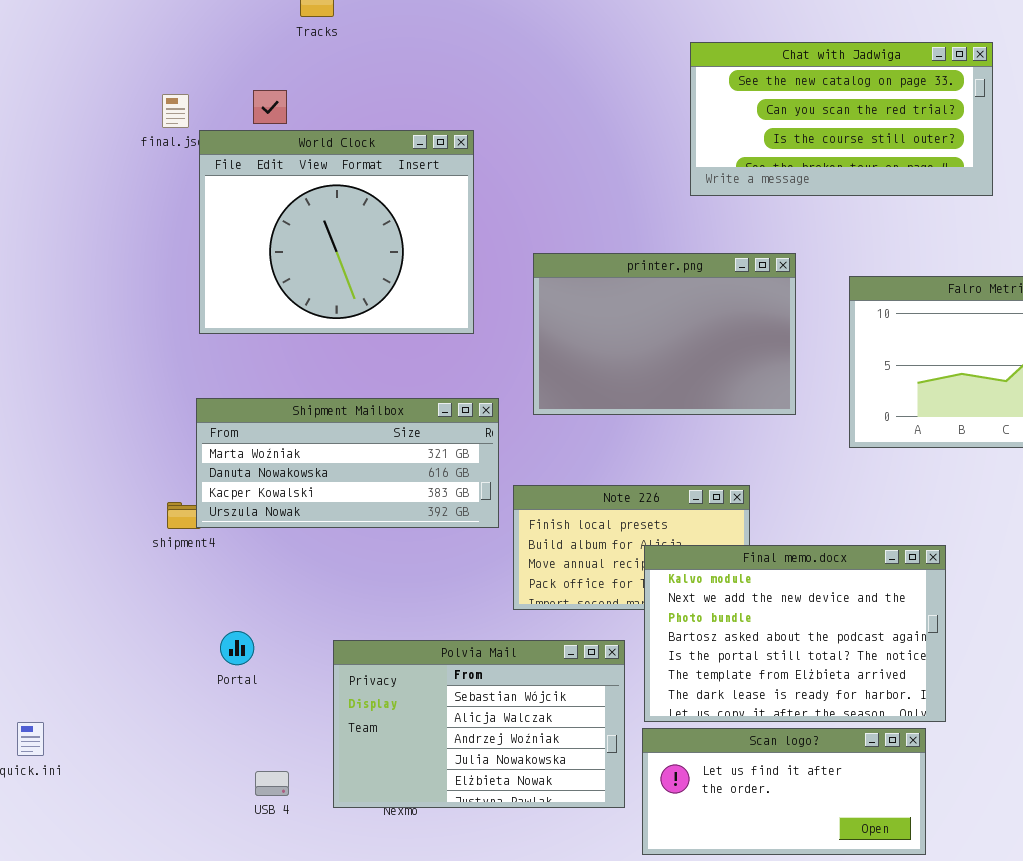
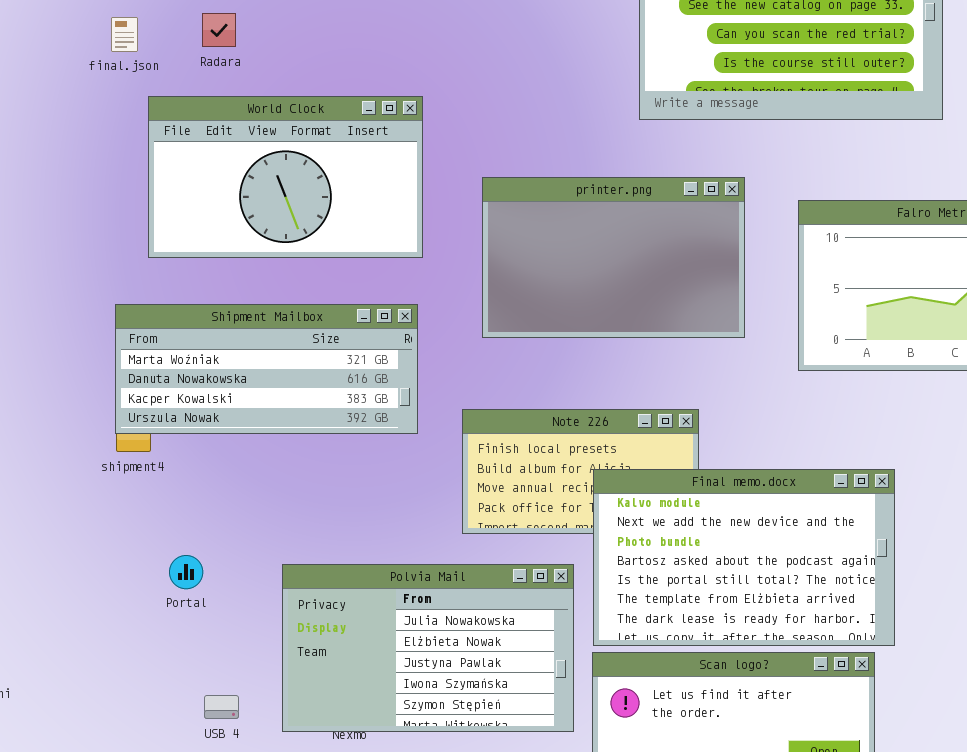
World Clock: [199,130,474,334] -> [148,96,423,258], resized
Shipment Mailbox: [196,398,499,528] -> [115,304,418,434], moved
Polvia Mail: [333,640,625,808] -> [282,564,574,732], scrolled down 3 rows

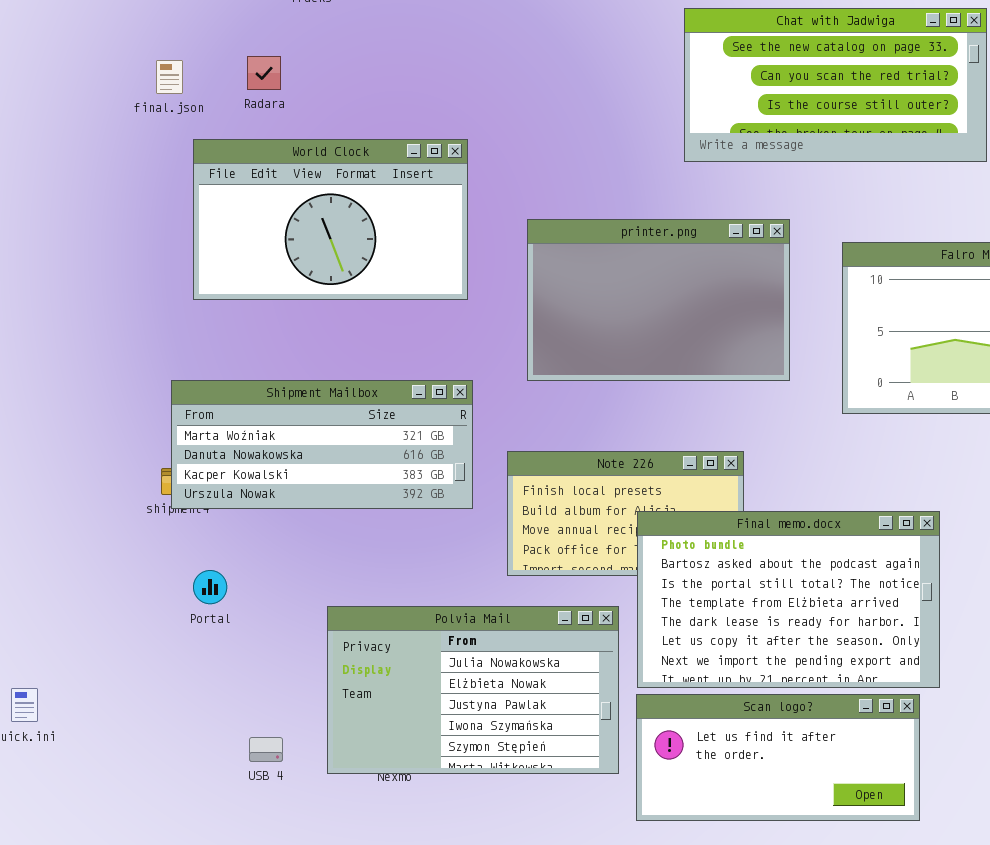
Shipment Mailbox: [115,304,418,434] -> [171,380,473,509], moved
Final memo.docx: [593,469,895,646] -> [637,511,940,688], scrolled down 2 rows
Portal: [169,555,203,589] -> [193,570,227,604], moved

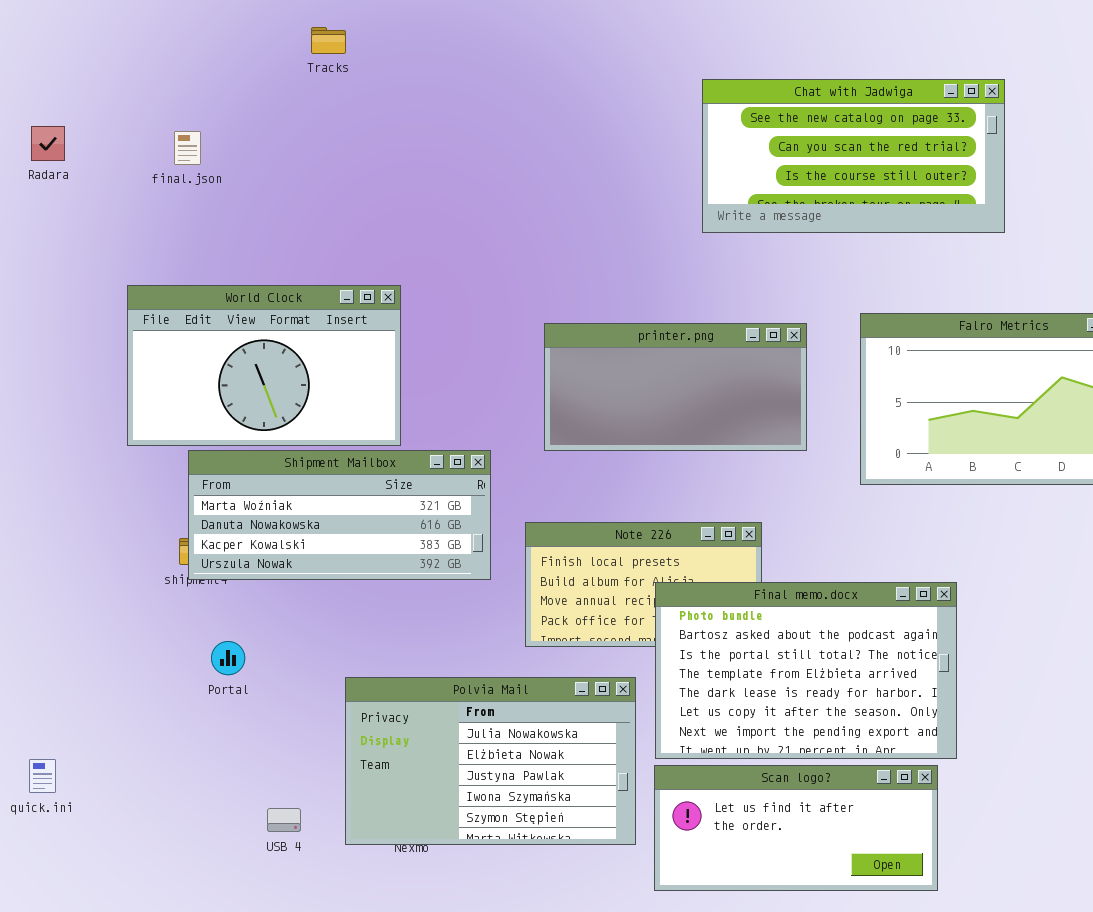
Radara: [247,56,281,90] -> [31,126,65,161], moved
World Clock: [193,139,468,300] -> [127,285,401,446], moved
printer.png: [527,219,790,381] -> [544,323,807,451], resized

